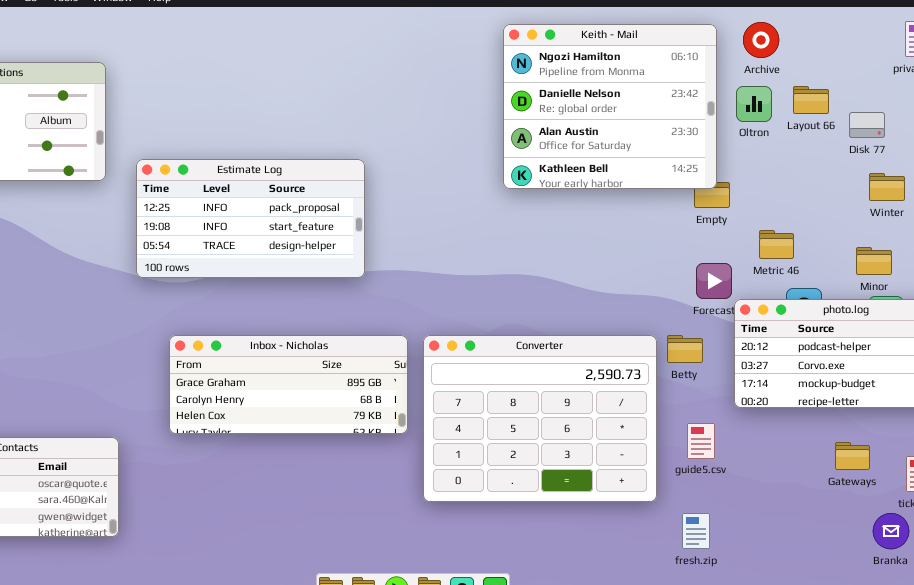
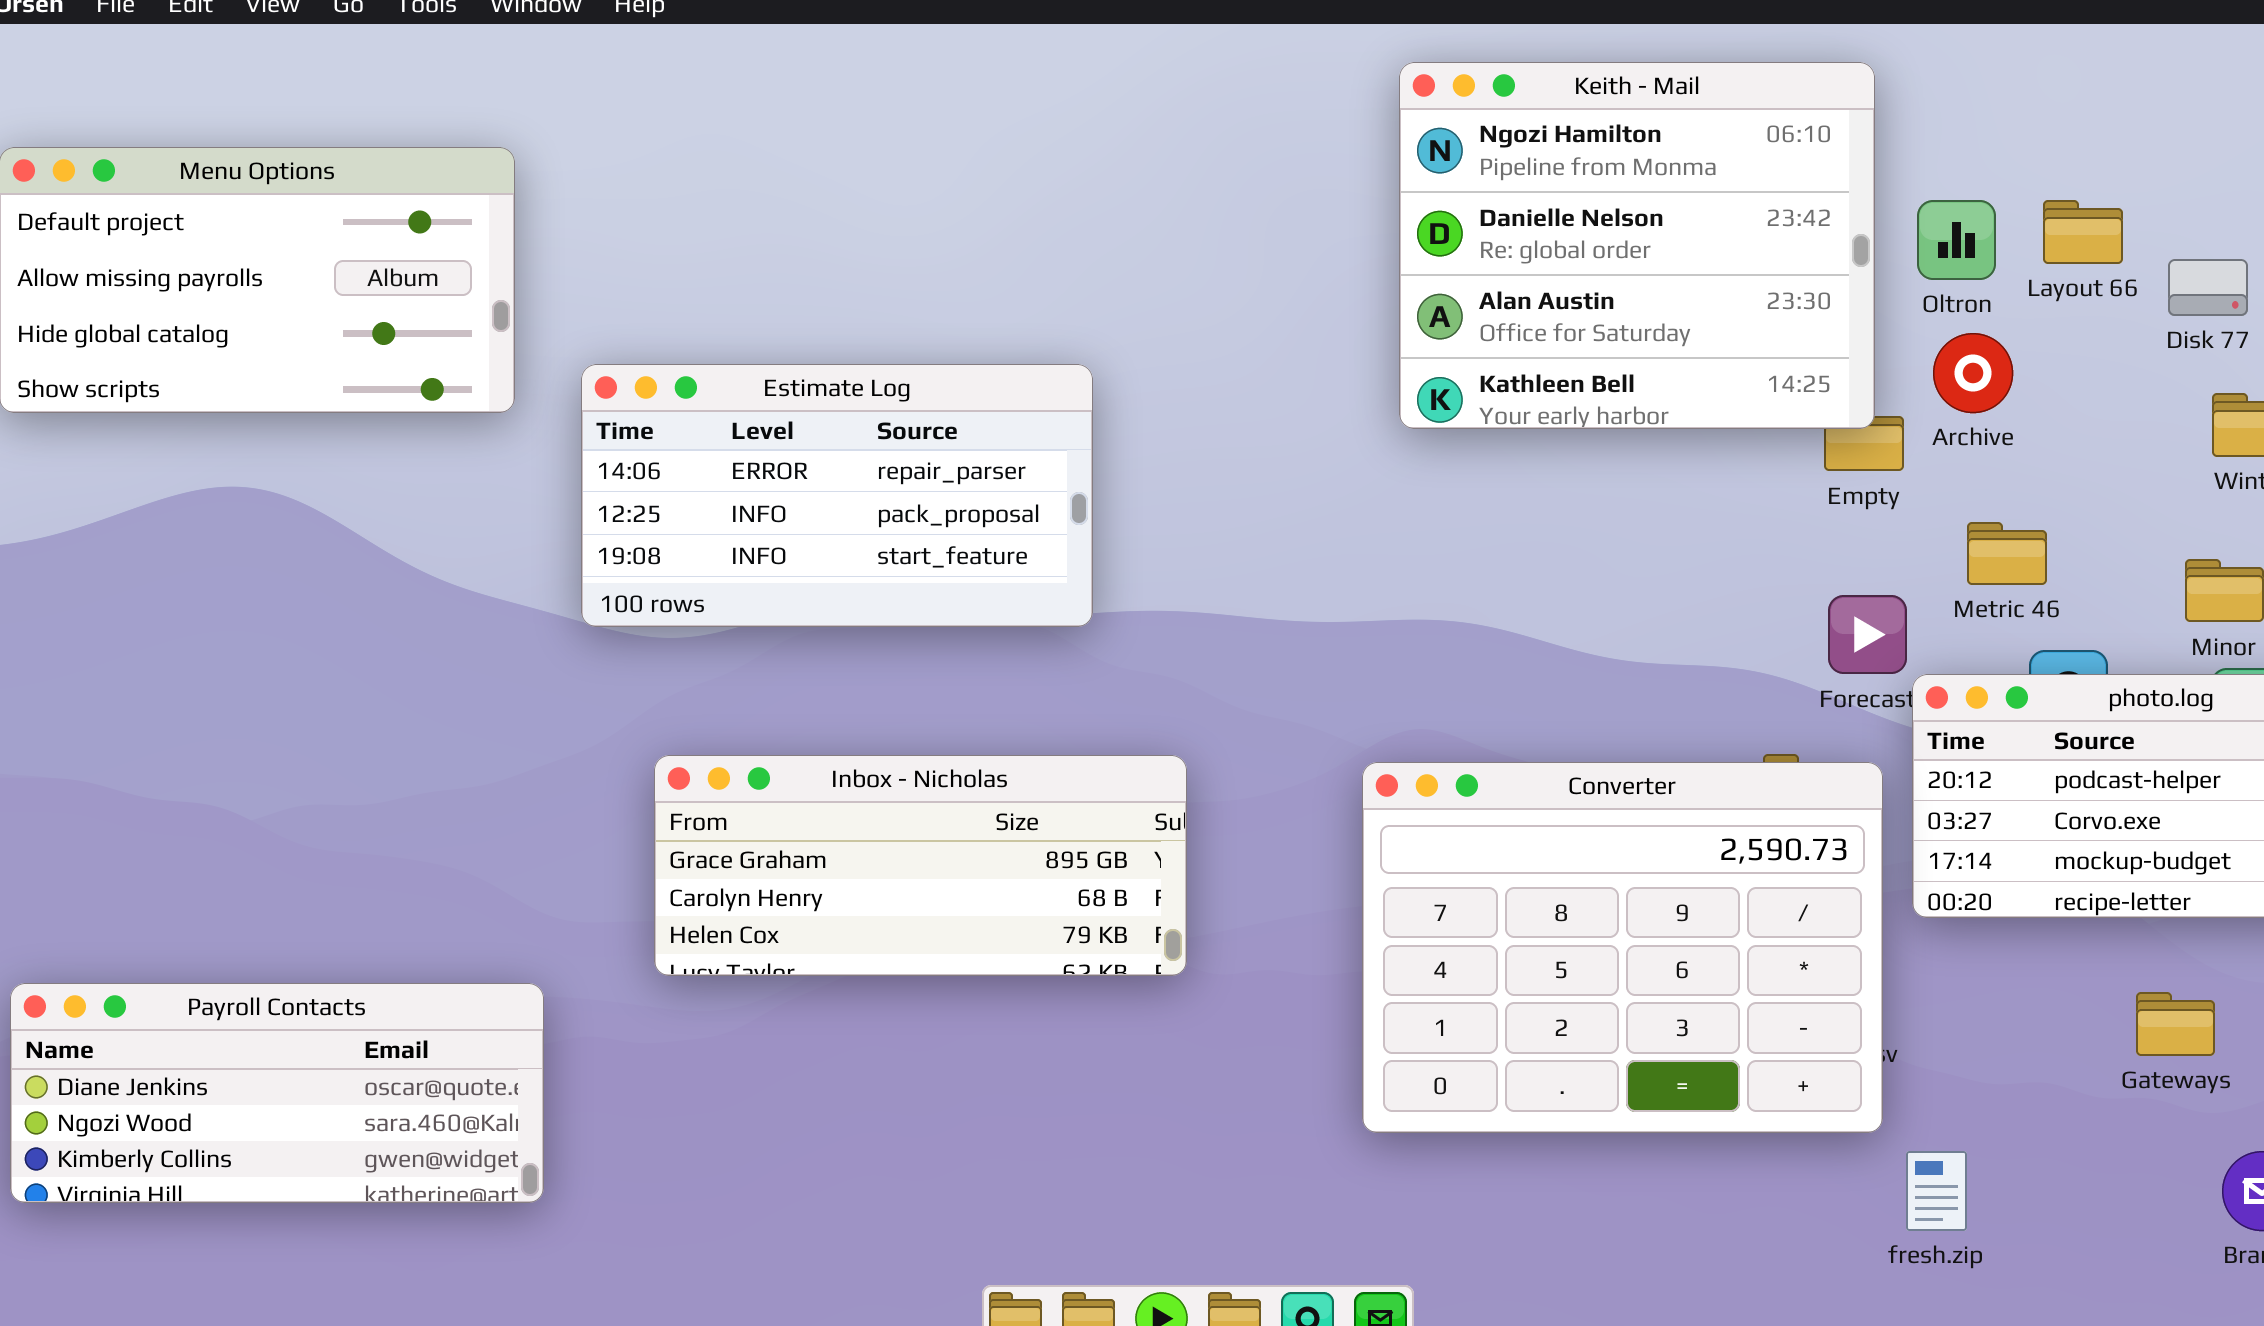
Archive: [743,22,779,58] -> [1933,333,2013,413], moved
Estimate Log: [136,159,365,278] -> [581,364,1093,627], scrolled up 1 row
Converter: [423,335,657,502] -> [1362,762,1883,1133], moved
fresh.zip: [682,513,710,549] -> [1906,1151,1967,1231], moved

